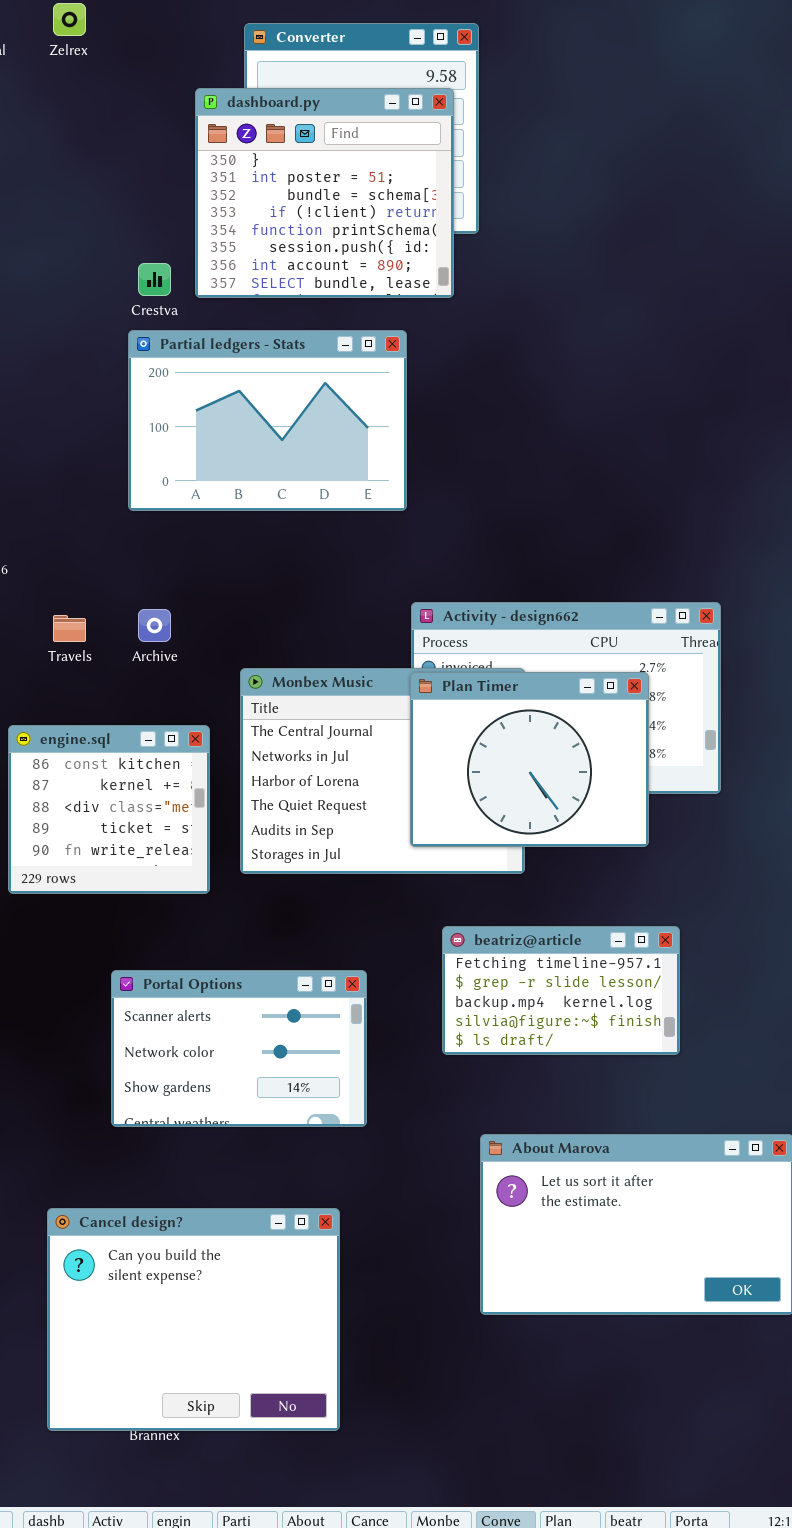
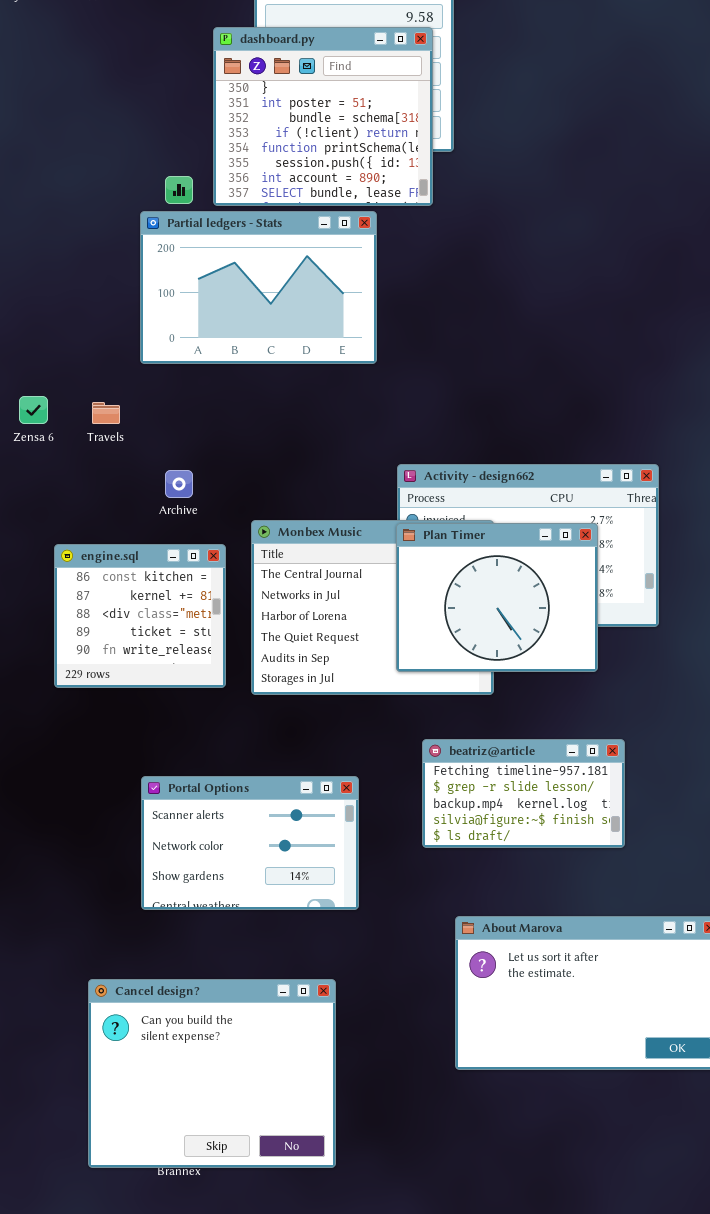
Partial ledgers - Stats: [128,330,407,511] -> [140,211,377,364], moved
Travels: [53,615,86,642] -> [92,402,120,424], moved
engine.sql: [8,725,210,894] -> [54,544,226,688], moved

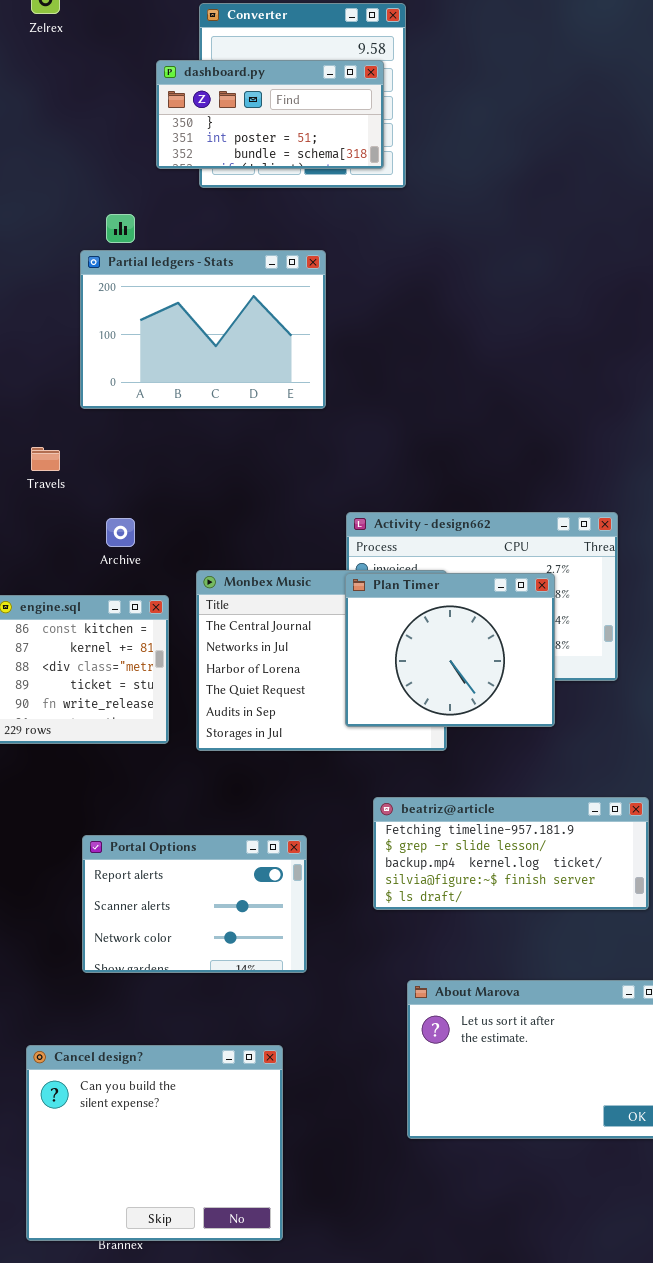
dashboard.py: [213,27,433,206] -> [156,60,384,169], resized
beatriz@article: [422,739,625,848] -> [373,797,649,910], resized
Portal Options: [141,776,359,910] -> [82,835,307,973], scrolled up 1 row

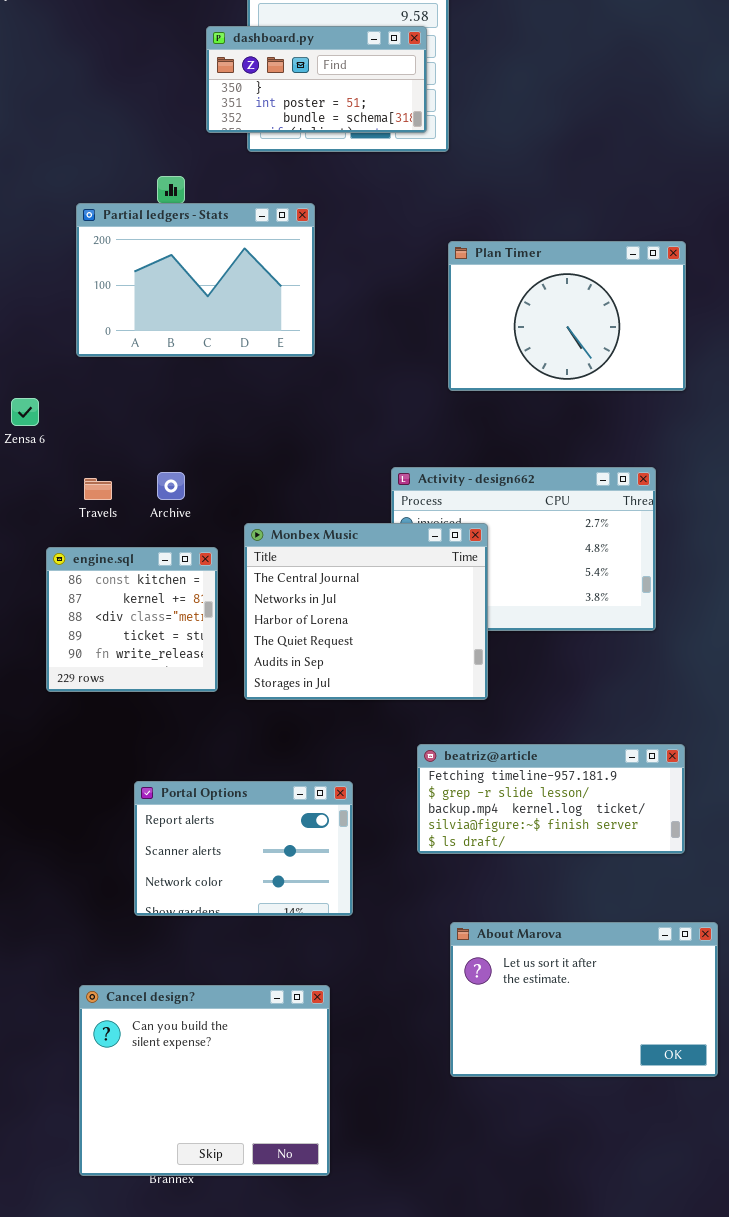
Partial ledgers - Stats: [80,250,326,409] -> [76,203,315,357], moved
Travels: [31,447,60,471] -> [84,478,112,500], moved
Plan Timer: [345,573,555,727] -> [448,241,686,391], moved, resized

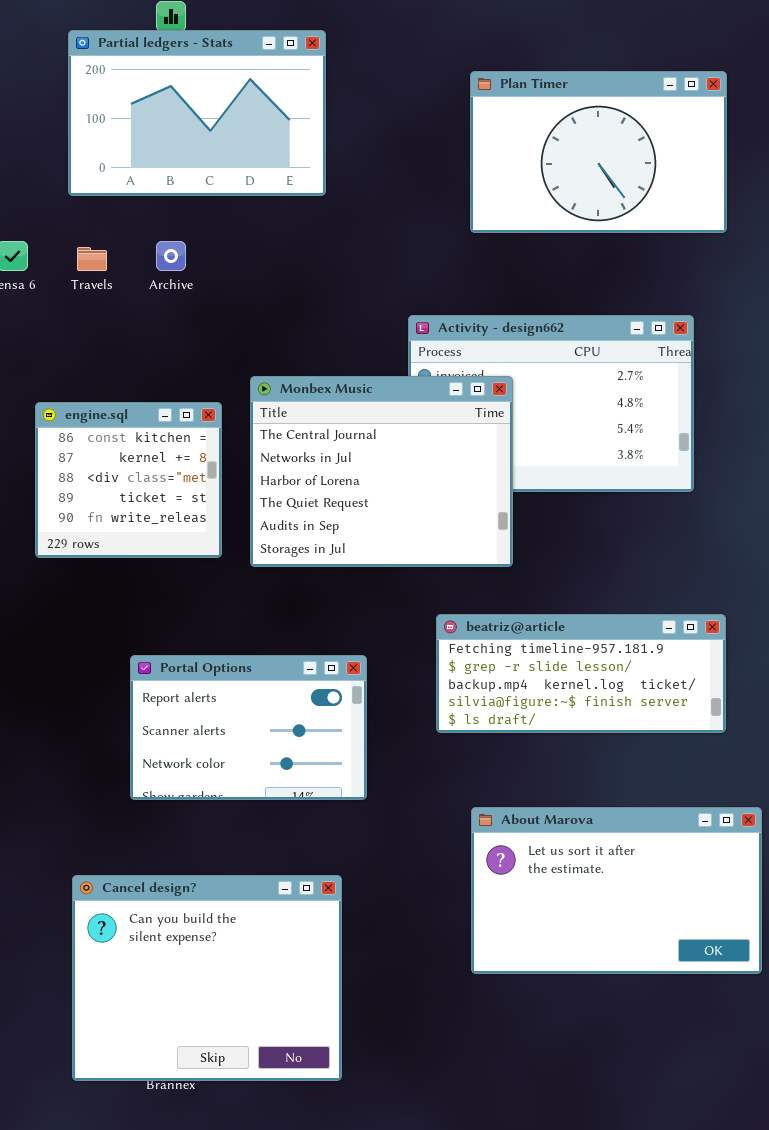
Archive: [157,472,185,500] -> [156,241,186,271], moved
Travels: [84,478,112,500] -> [77,247,107,271], moved

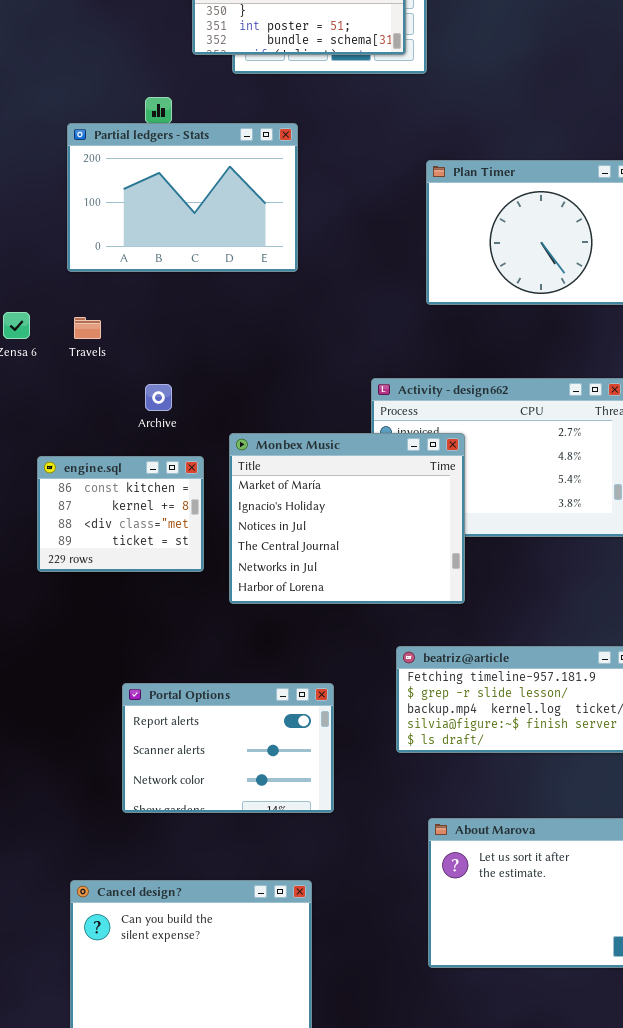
Archive: [156,241,186,271] -> [145,384,172,411], moved
Monbex Music: [250,376,513,567] -> [229,433,465,604], scrolled up 3 rows
engine.sql: [35,402,222,558] -> [37,456,204,572], resized

